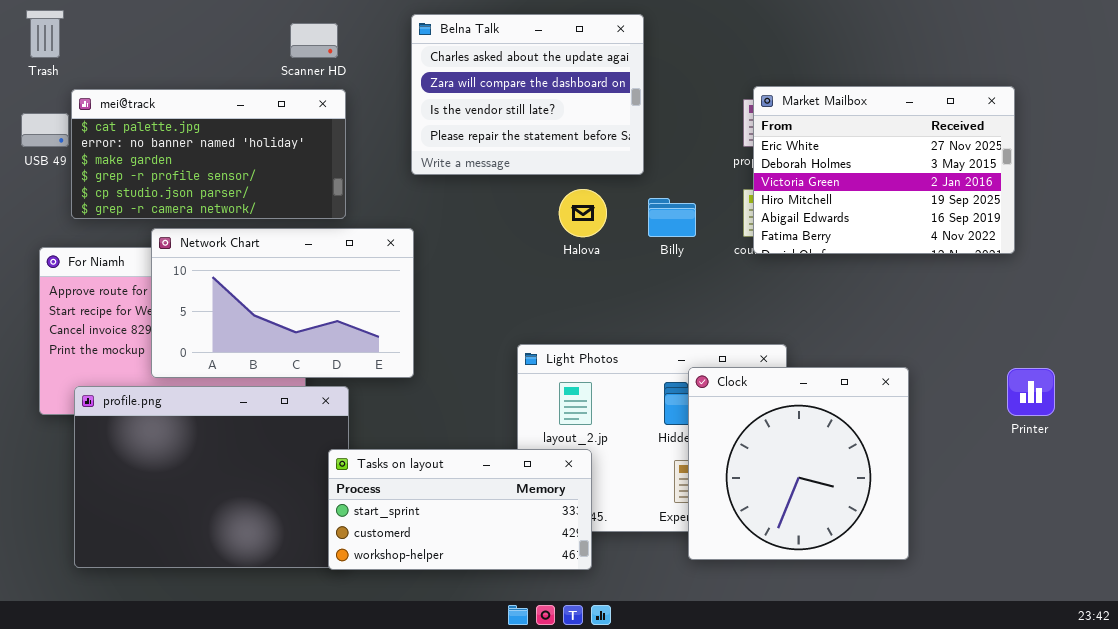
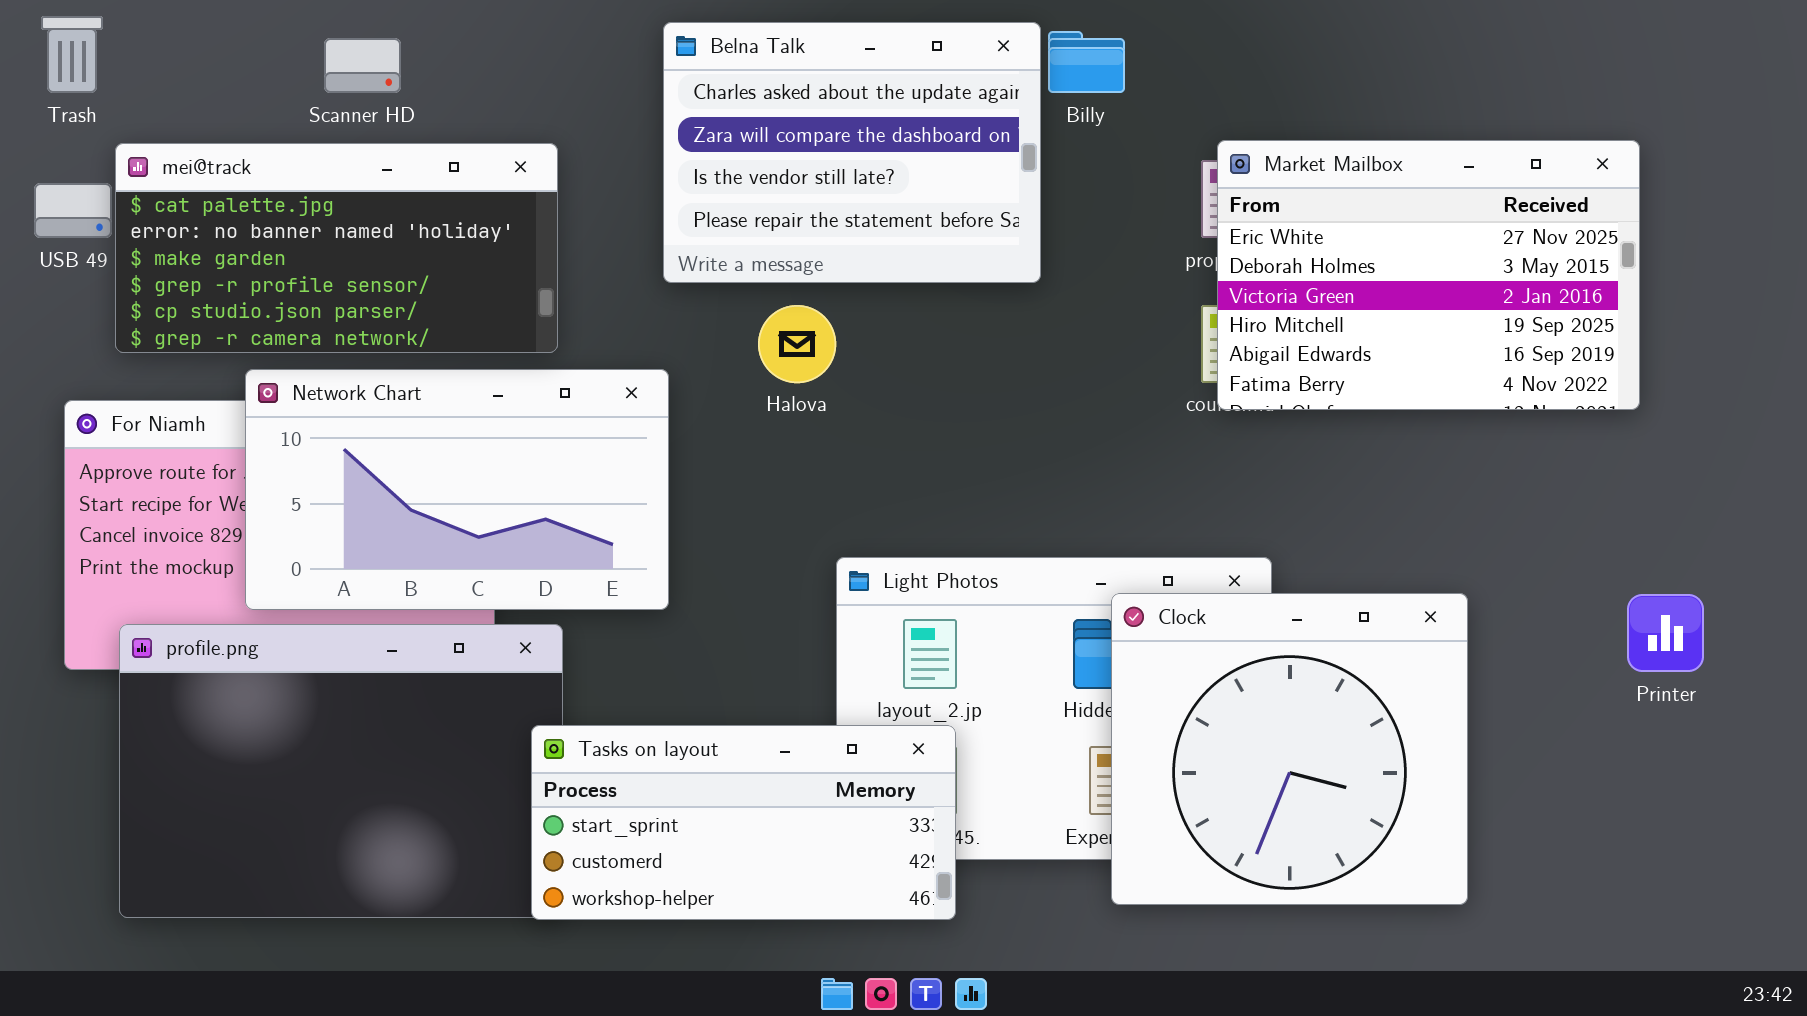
Scanner HD: [290,23,338,58] -> [324,38,401,93], moved
Halova: [559,189,607,237] -> [758,305,836,383], moved
Billy: [648,198,696,237] -> [1048,31,1125,93], moved

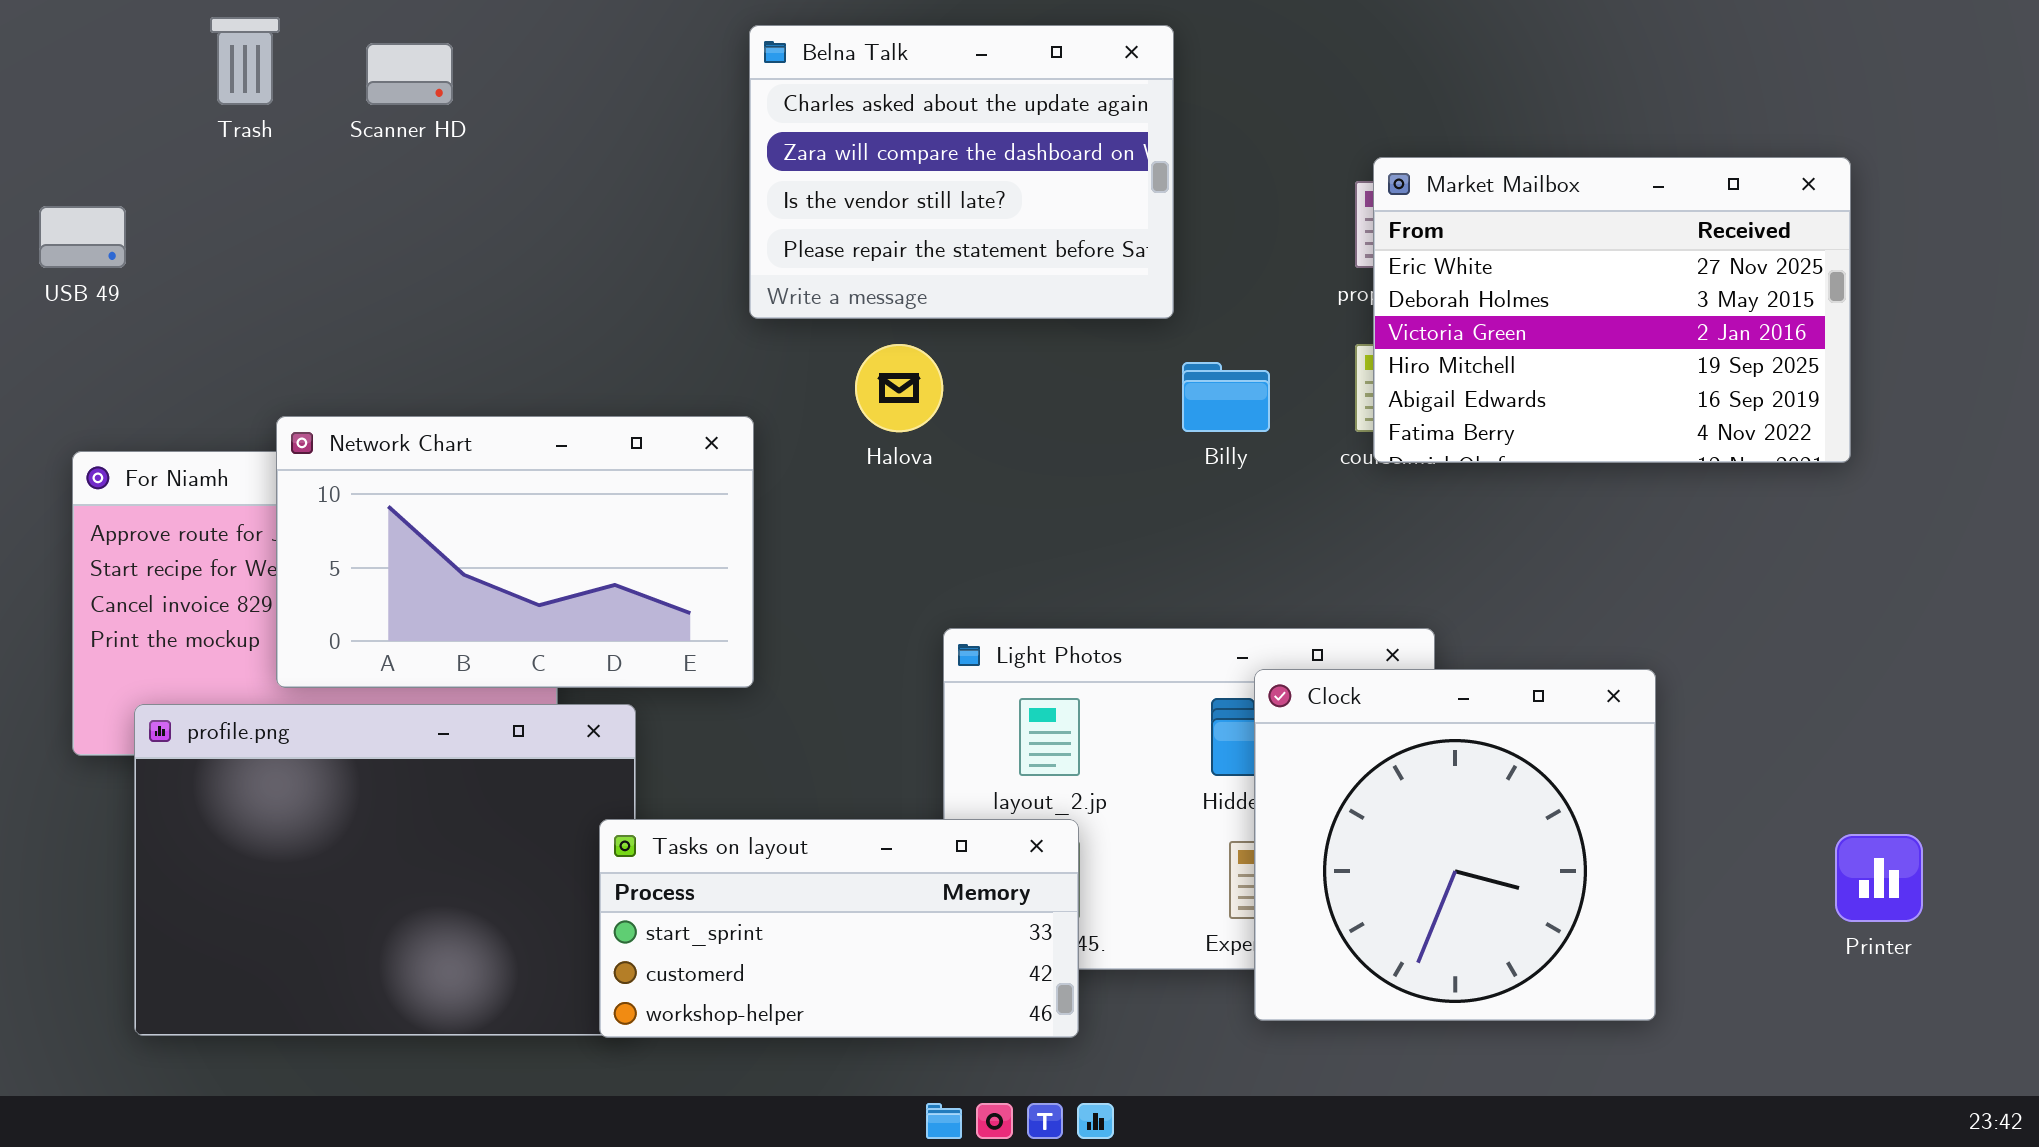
Trash: [41,16,103,93] -> [210,17,280,105], moved
Billy: [1048,31,1125,93] -> [1182,362,1270,432], moved
mei@track: [115,143,558,353] -> none, closed
Printer: [1627,594,1704,672] -> [1835,834,1923,922], moved

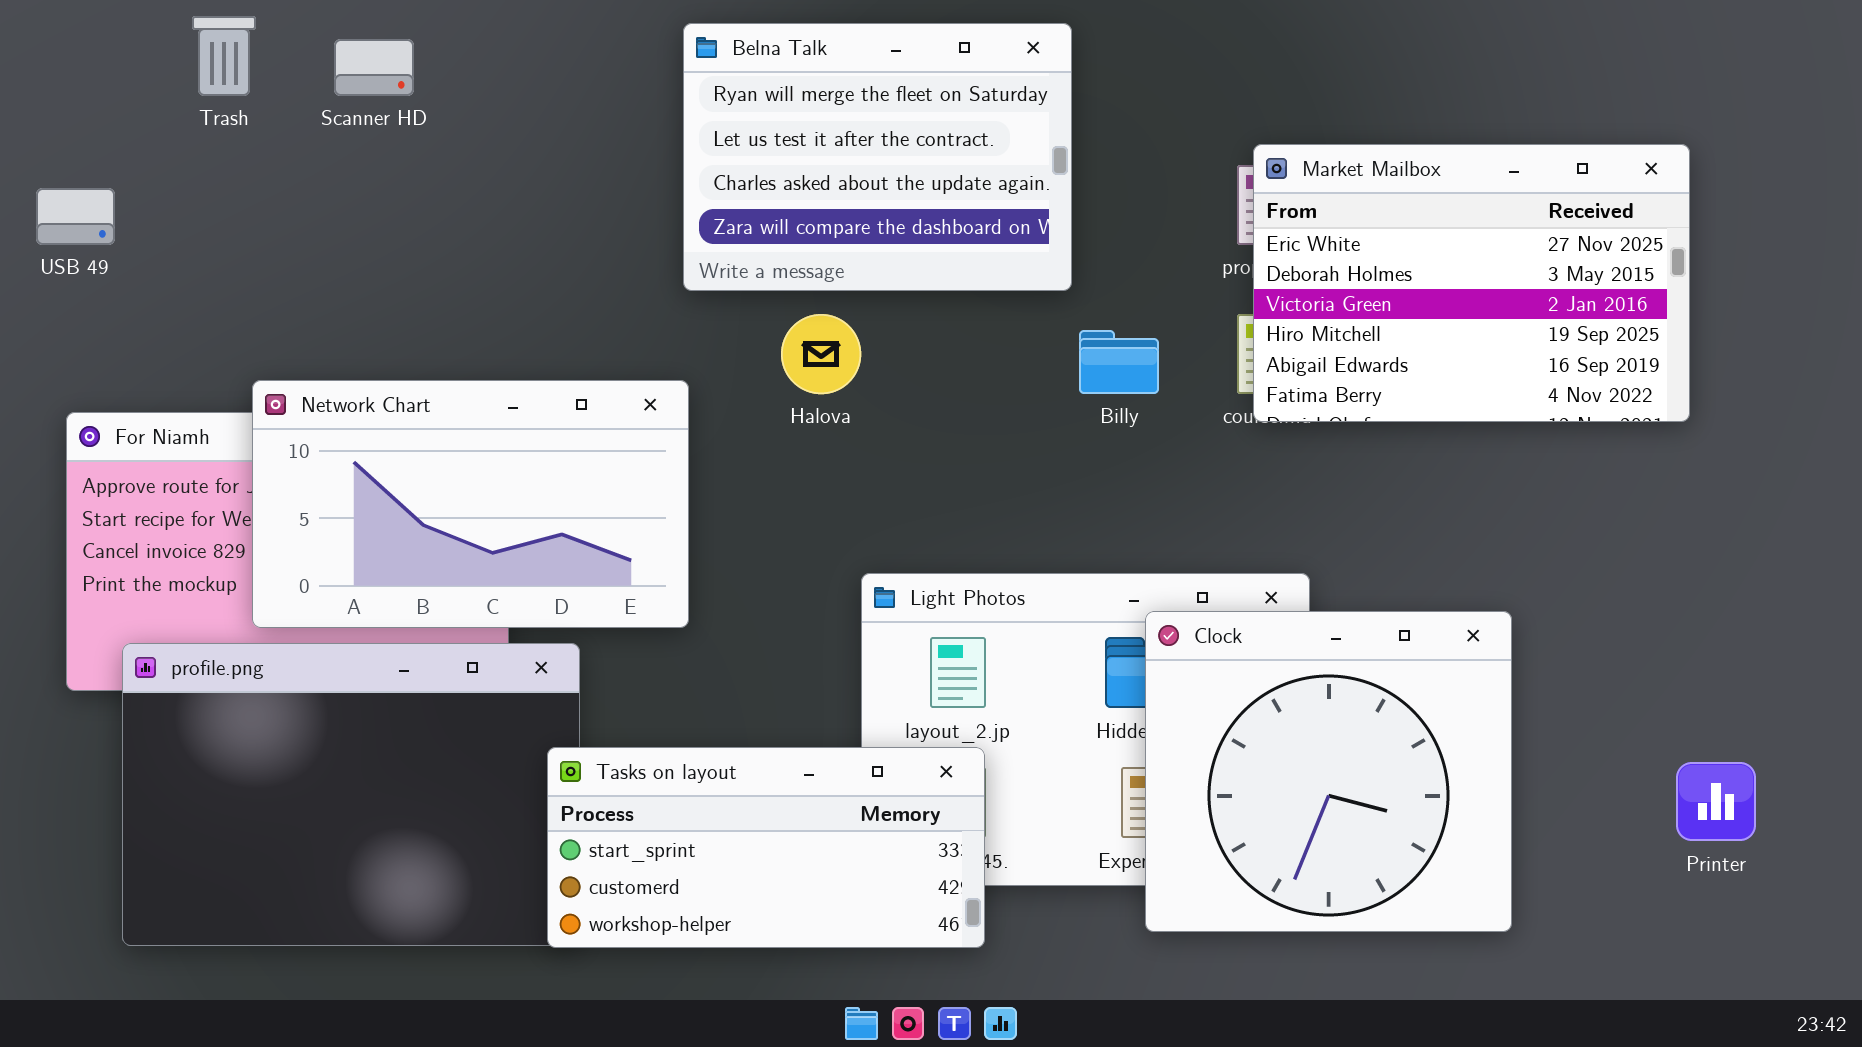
Belna Talk: [749,25,1174,319] -> [683,23,1072,291], scrolled up 2 rows

